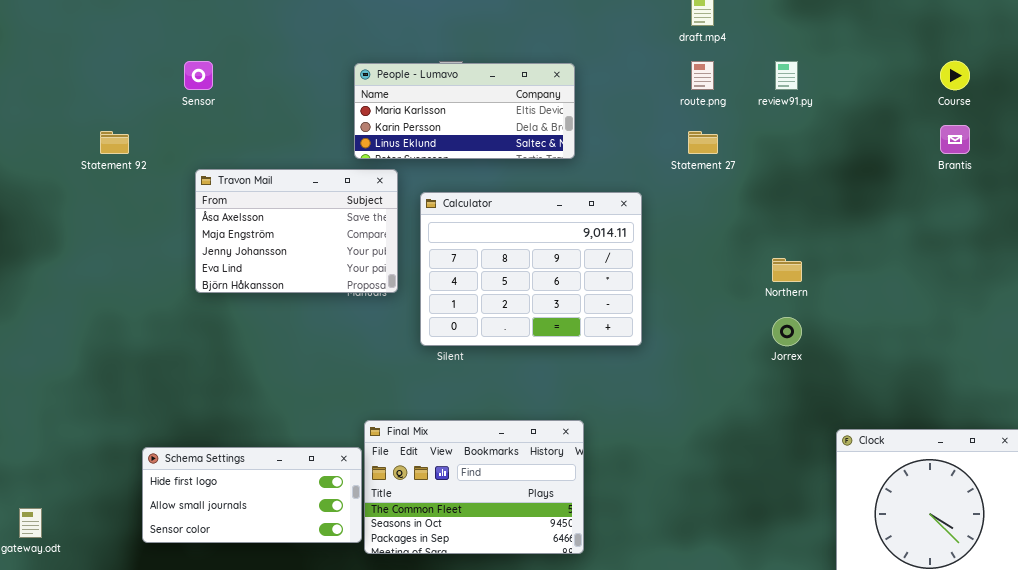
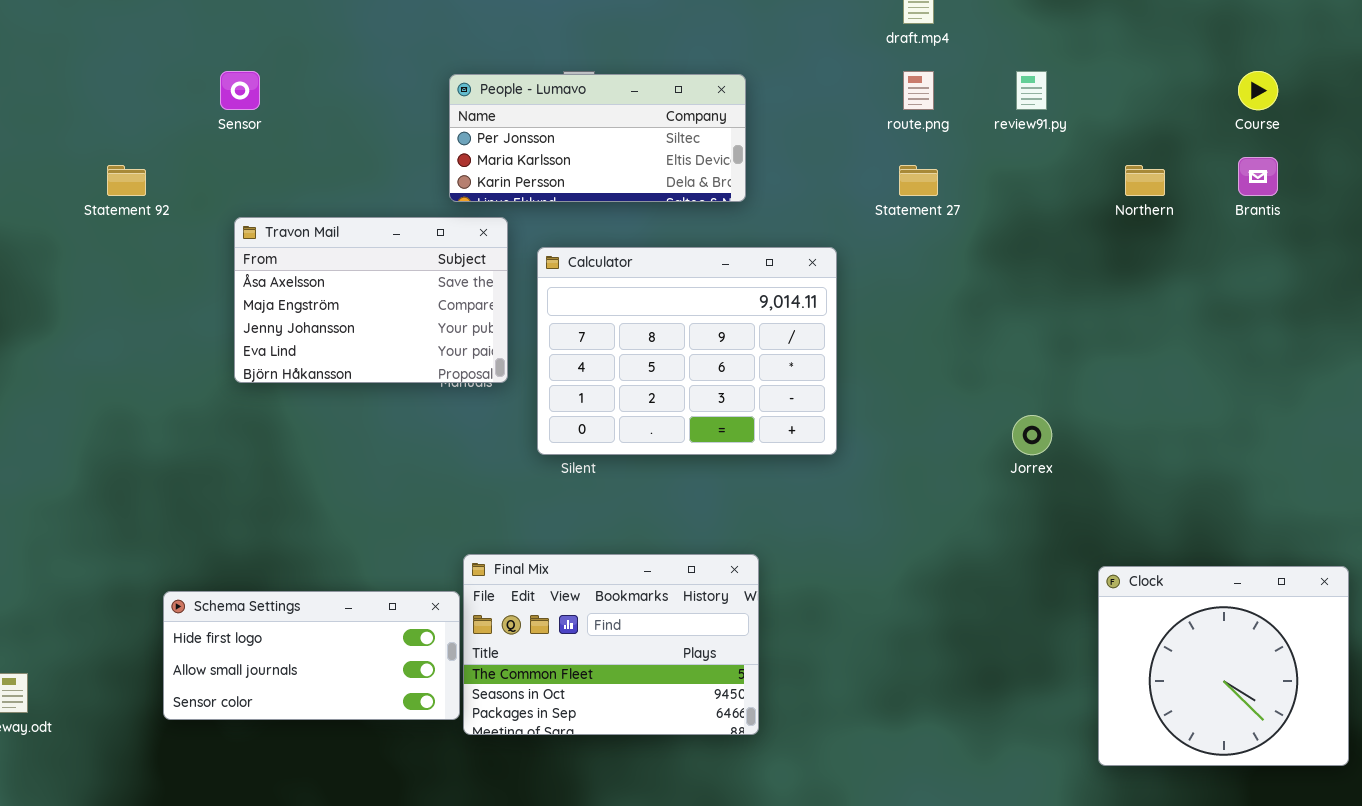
People - Lumavo: [354,63,575,159] -> [449,74,746,202], scrolled up 1 row
Northern: [772,258,802,282] -> [1125,165,1165,196], moved

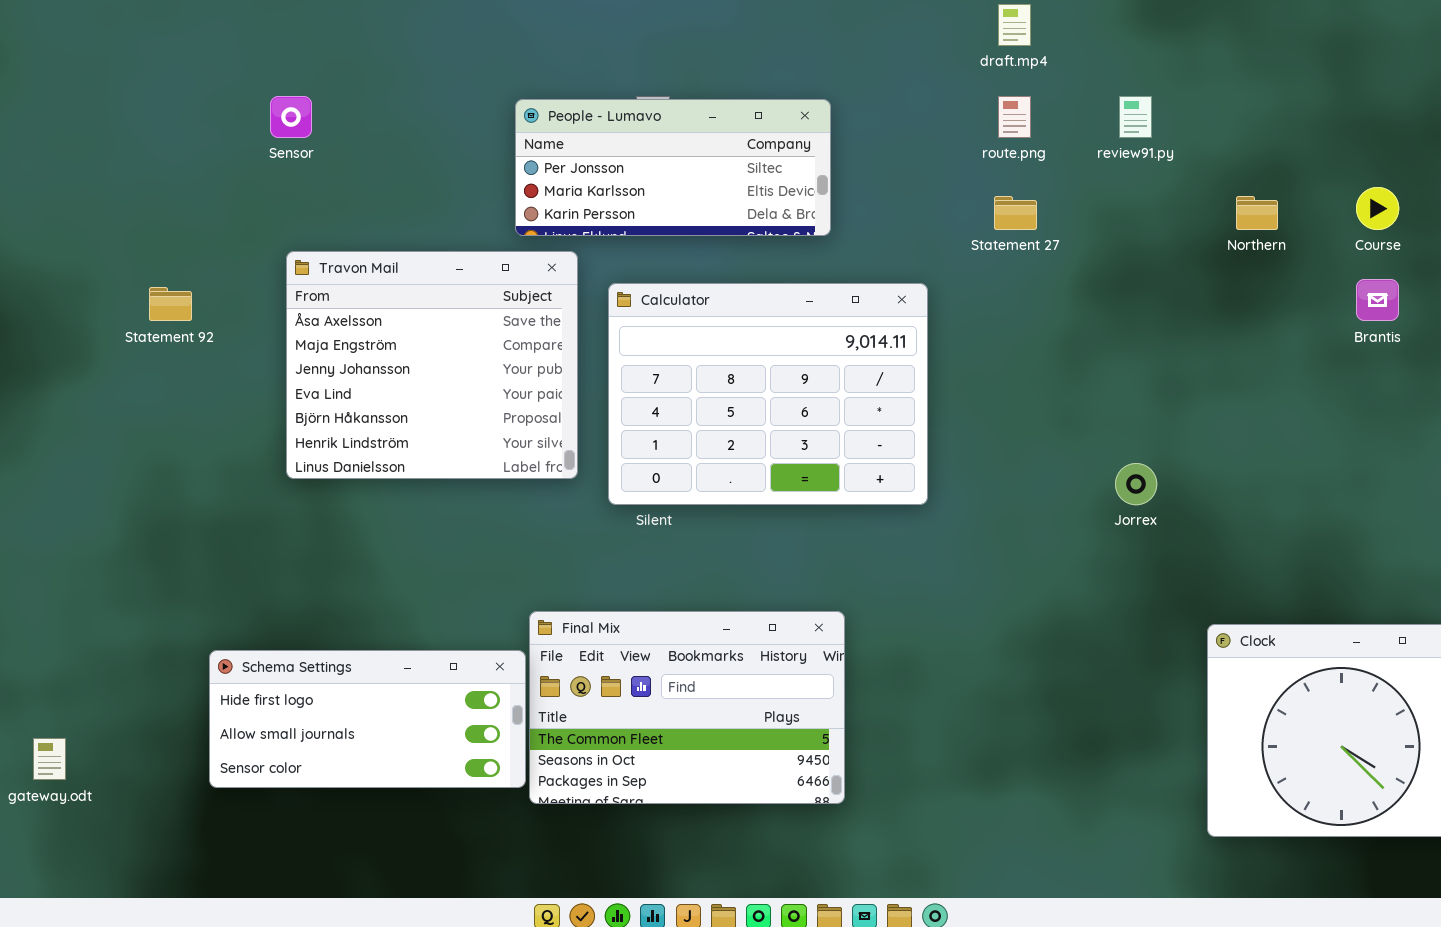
Course: [1238,71,1278,110] -> [1356,187,1399,230], moved
Brantis: [1238,157,1278,196] -> [1356,279,1399,321], moved
Statement 92: [107,165,146,196] -> [149,287,192,321], moved
Travon Mail: [234,217,508,383] -> [286,251,578,479], resized

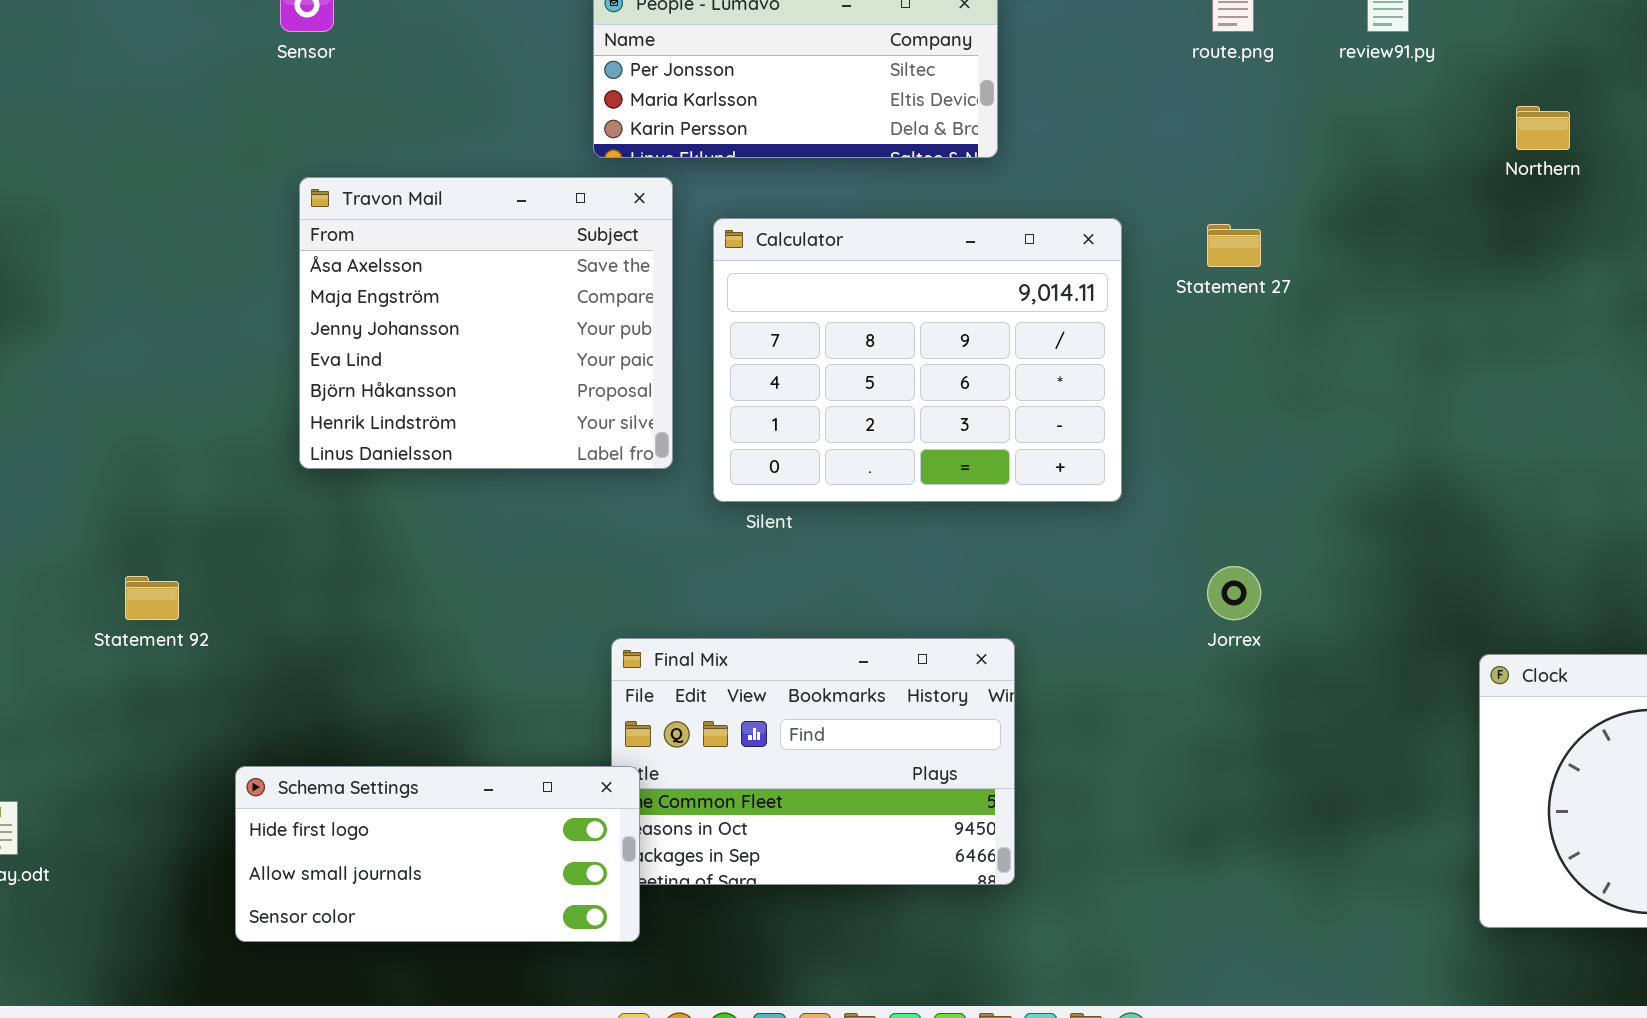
Statement 27: [994,196,1037,230] -> [1207,224,1261,267], moved
Statement 92: [149,287,192,321] -> [125,576,179,620], moved
Jorrex: [1115,463,1157,505] -> [1207,566,1261,620], moved
Schema Settings: [209,650,526,788] -> [235,766,640,942], moved

